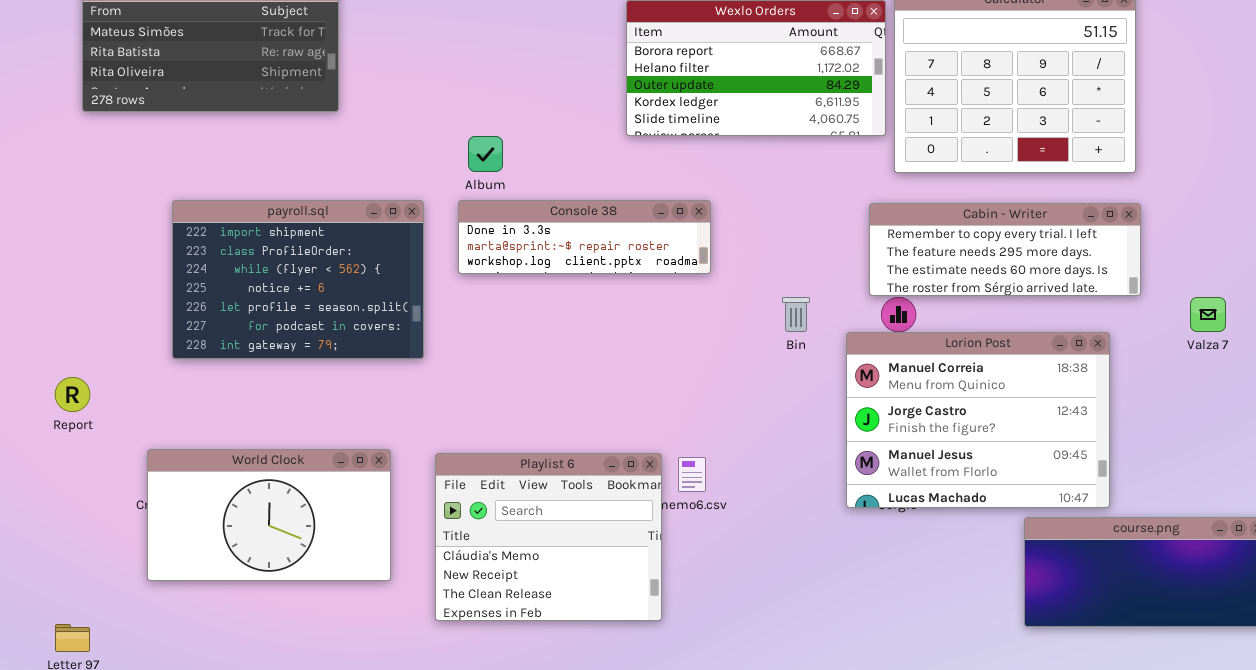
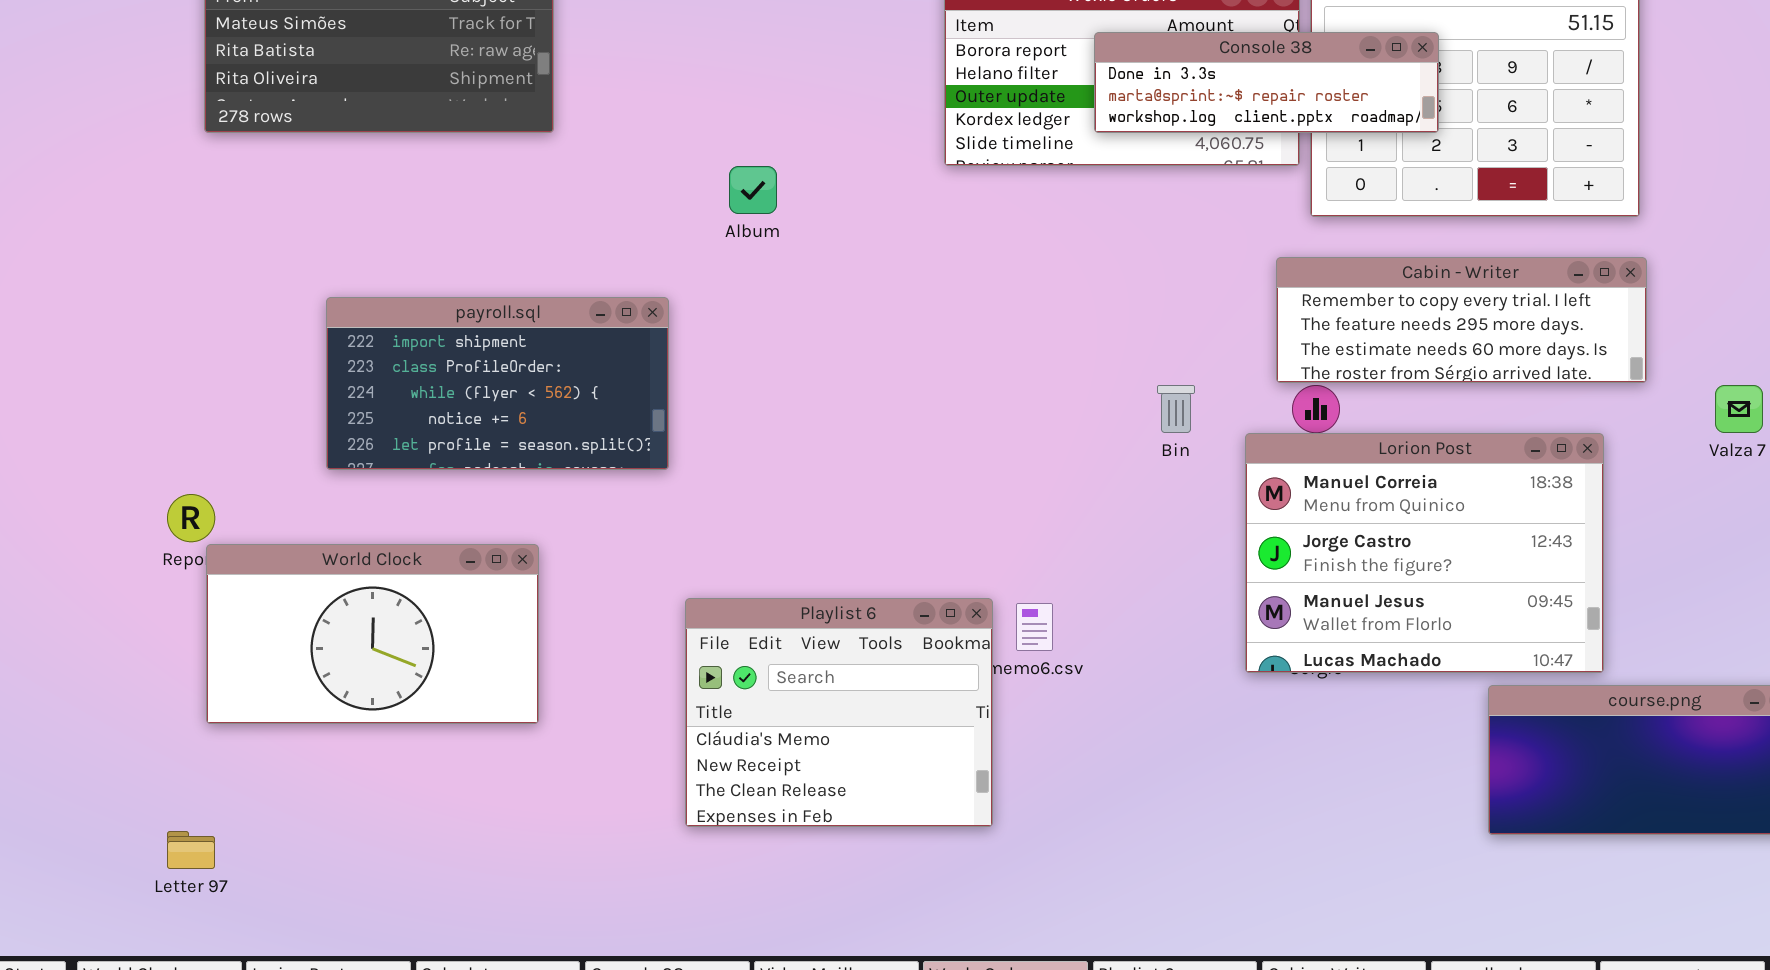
payroll.sql: [172,200,424,359] -> [326,297,669,470], resized
Console 38: [458,200,711,274] -> [1094,32,1439,133], moved
World Clock: [147,449,391,581] -> [206,544,539,724], moved

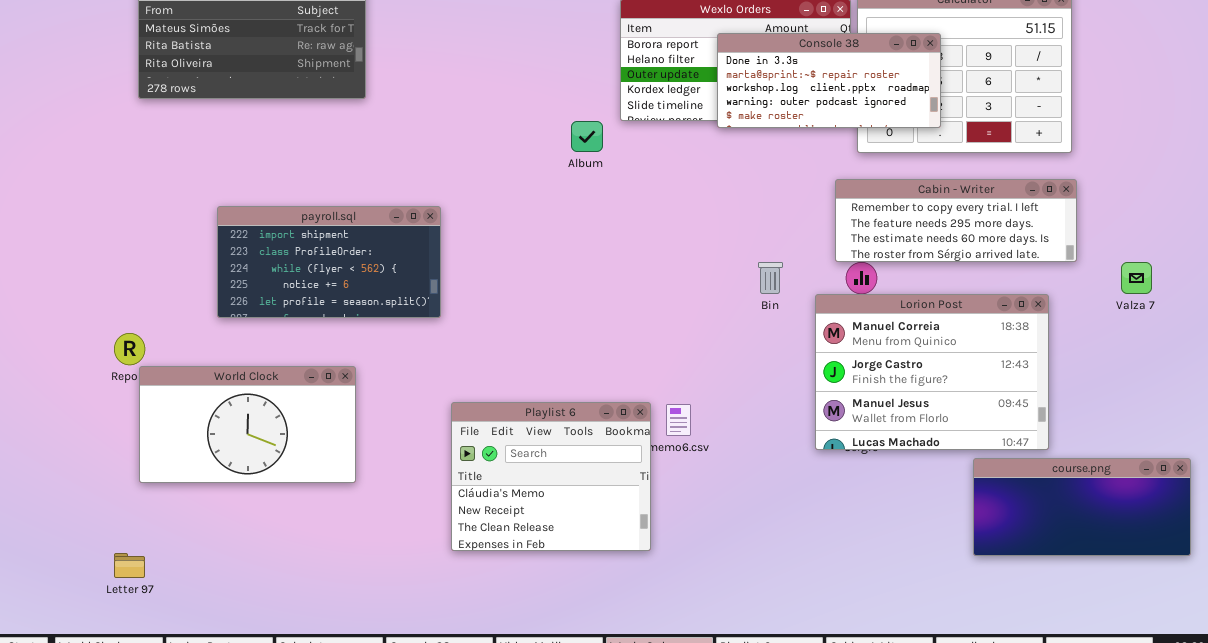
Console 38: [1094,32,1439,133] -> [717,33,941,128], resized
Album: [729,166,777,214] -> [571,121,603,152], moved

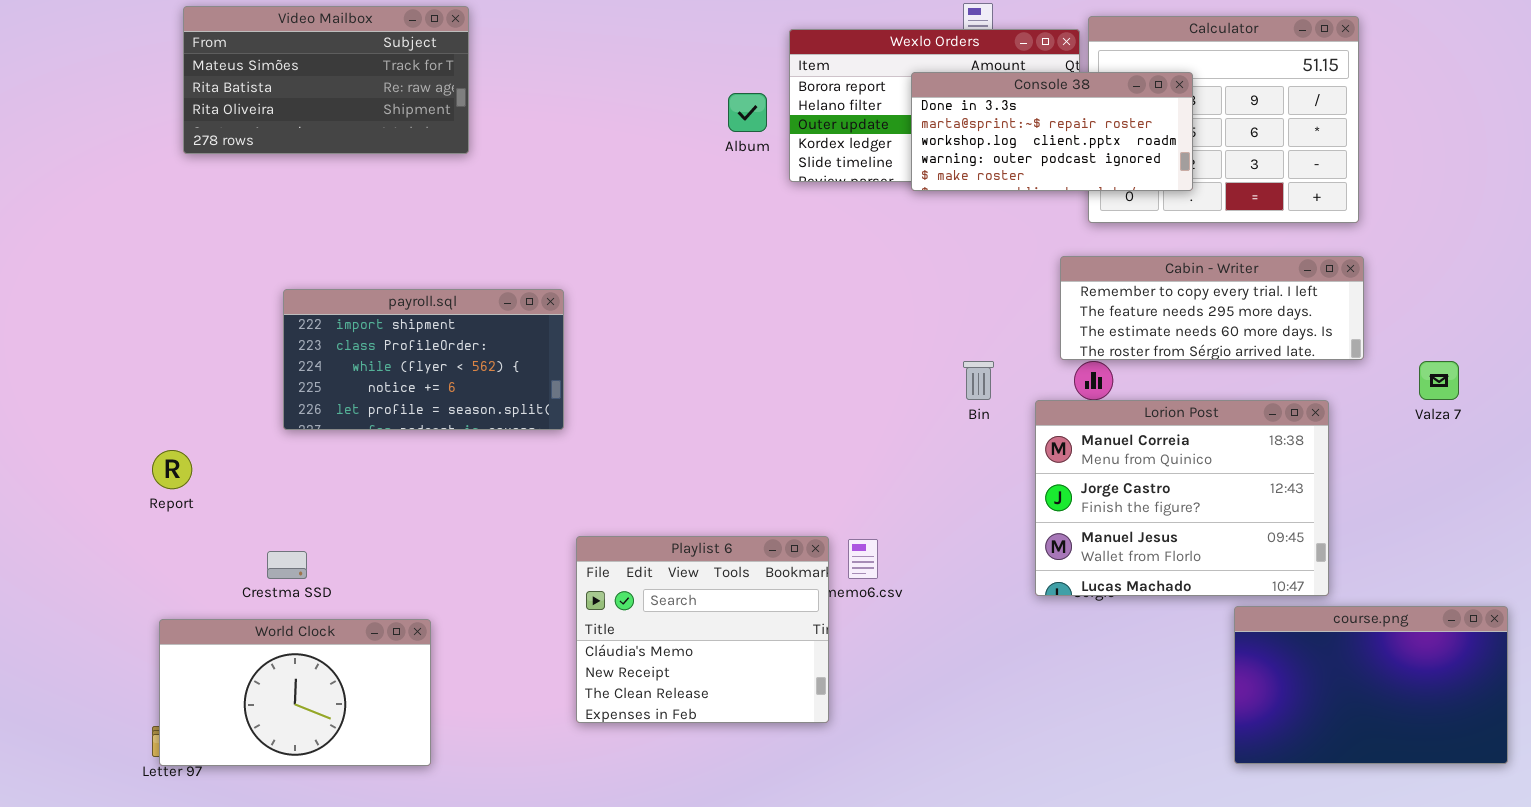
Album: [571,121,603,152] -> [728,93,767,132], moved
World Clock: [139,366,356,483] -> [159,619,431,766], moved
course.png: [973,458,1191,556] -> [1234,606,1508,764], resized

